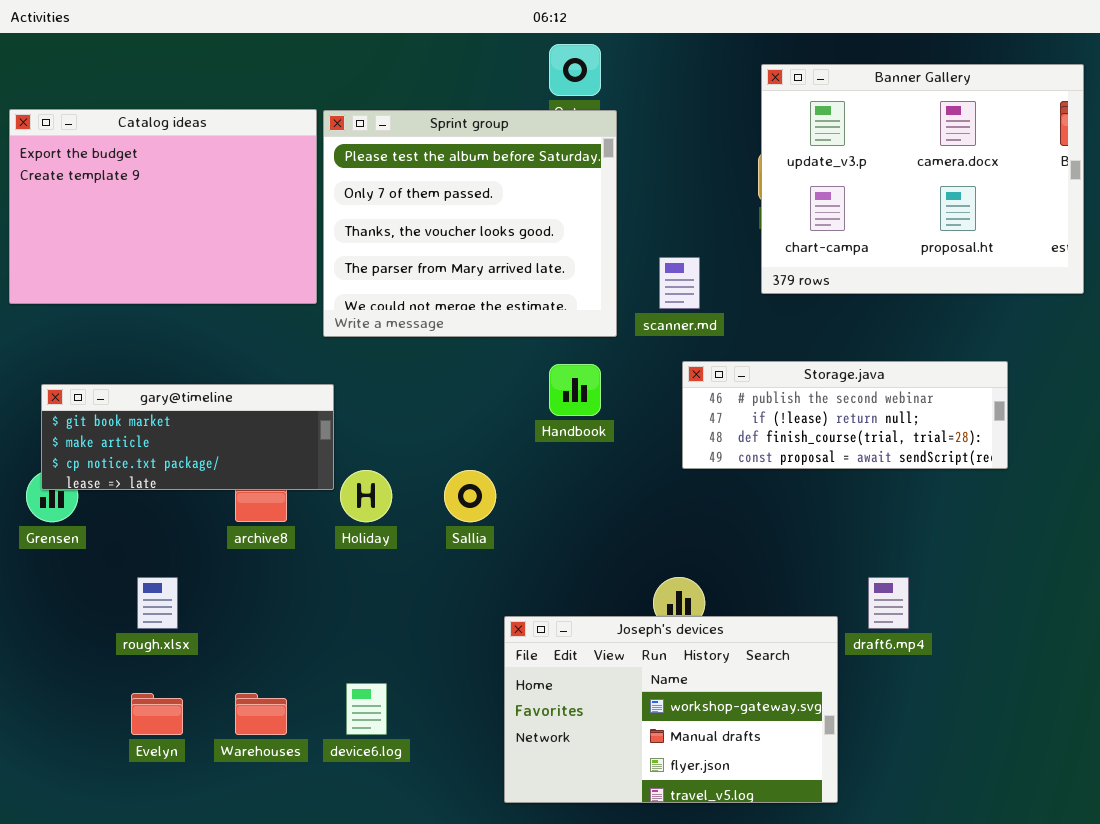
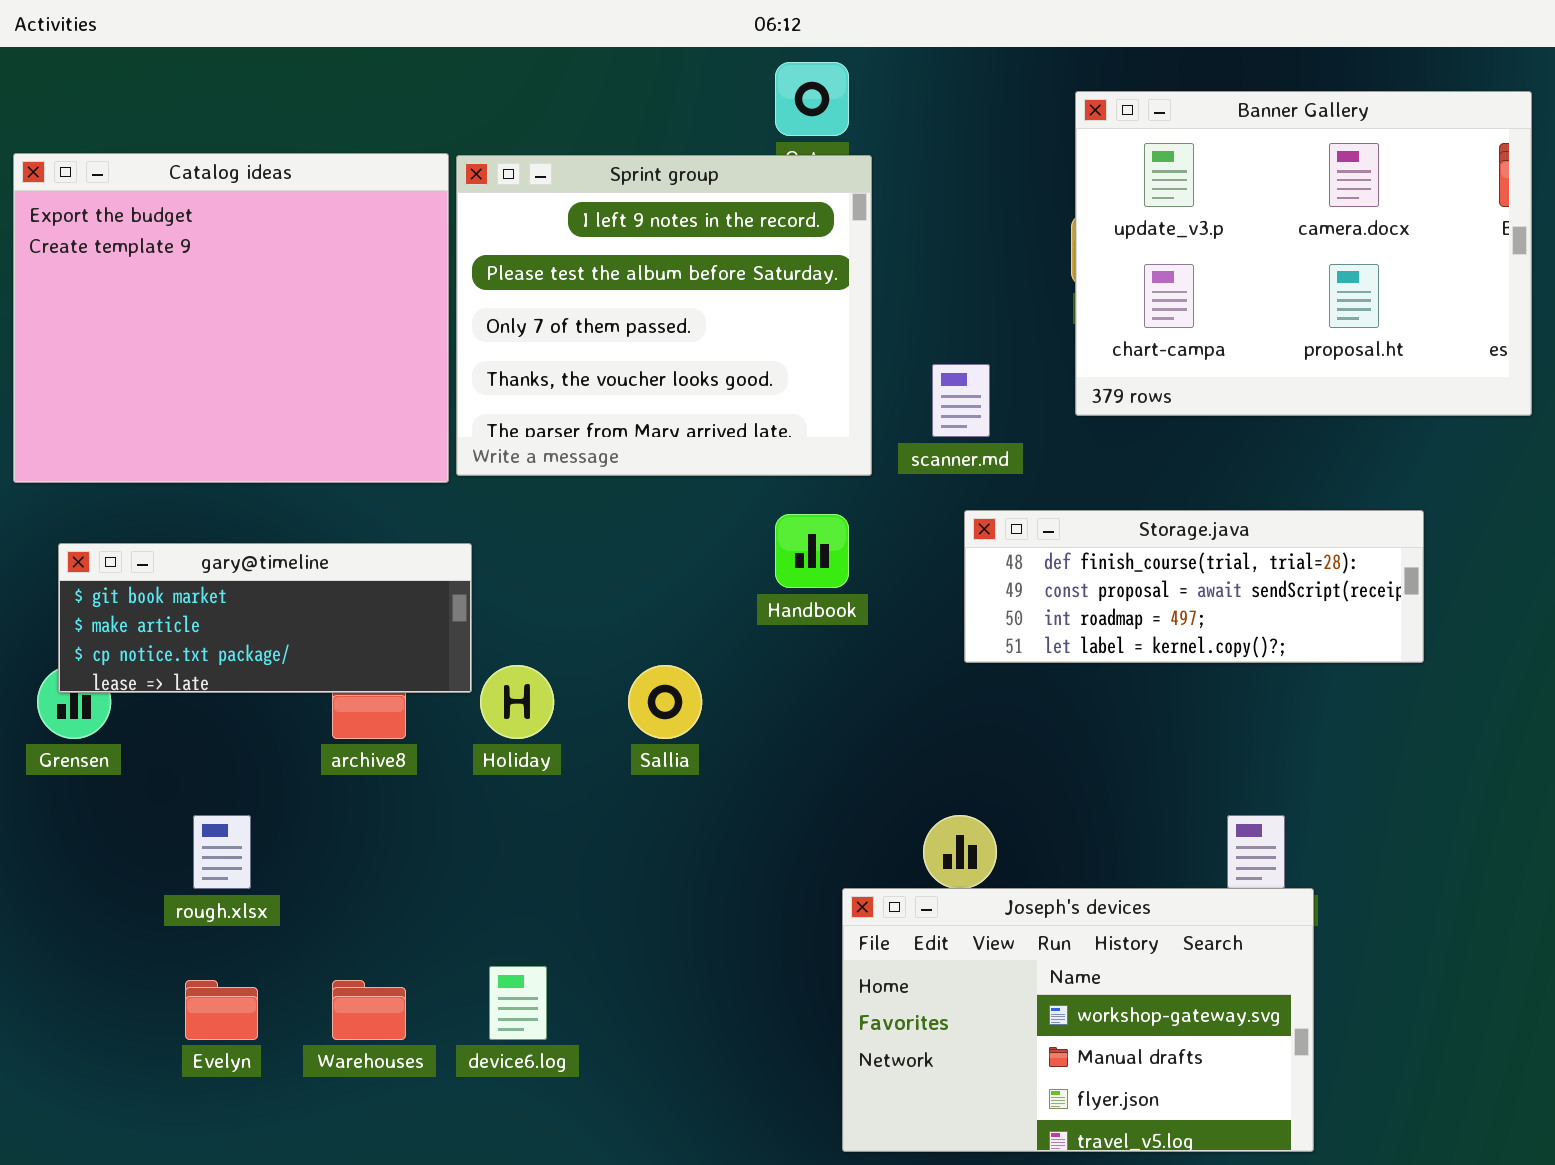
Catalog ideas: [9,109,317,304] -> [13,153,449,483], resized
Sprint group: [323,110,617,337] -> [456,155,872,476], scrolled up 1 row
Storage.java: [682,361,1008,469] -> [964,510,1424,663], scrolled down 2 rows
Joseph's devices: [504,616,838,803] -> [842,888,1314,1152], moved

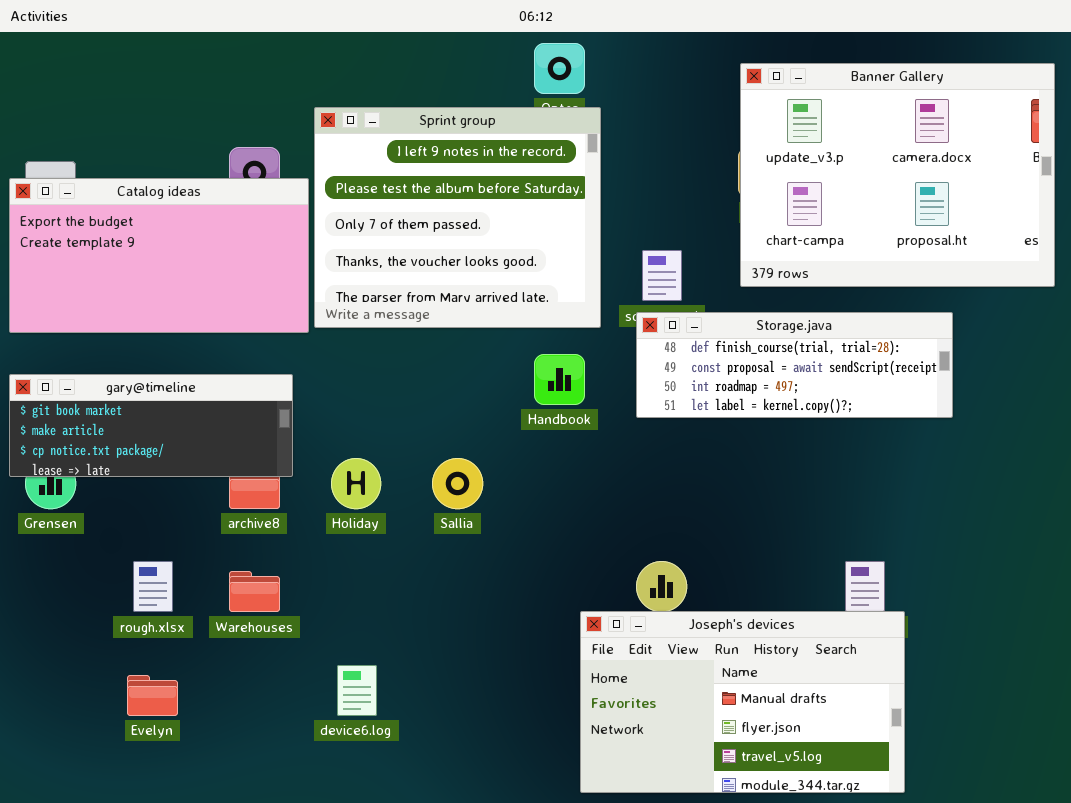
Catalog ideas: [13,153,449,483] -> [9,178,309,333], resized
Storage.java: [964,510,1424,663] -> [636,312,953,418], moved
gary@timeline: [58,543,472,693] -> [9,374,293,477], moved
Joseph's devices: [842,888,1314,1152] -> [580,611,905,793], scrolled down 1 row
Warehouses: [332,980,406,1040] -> [229,571,280,612], moved

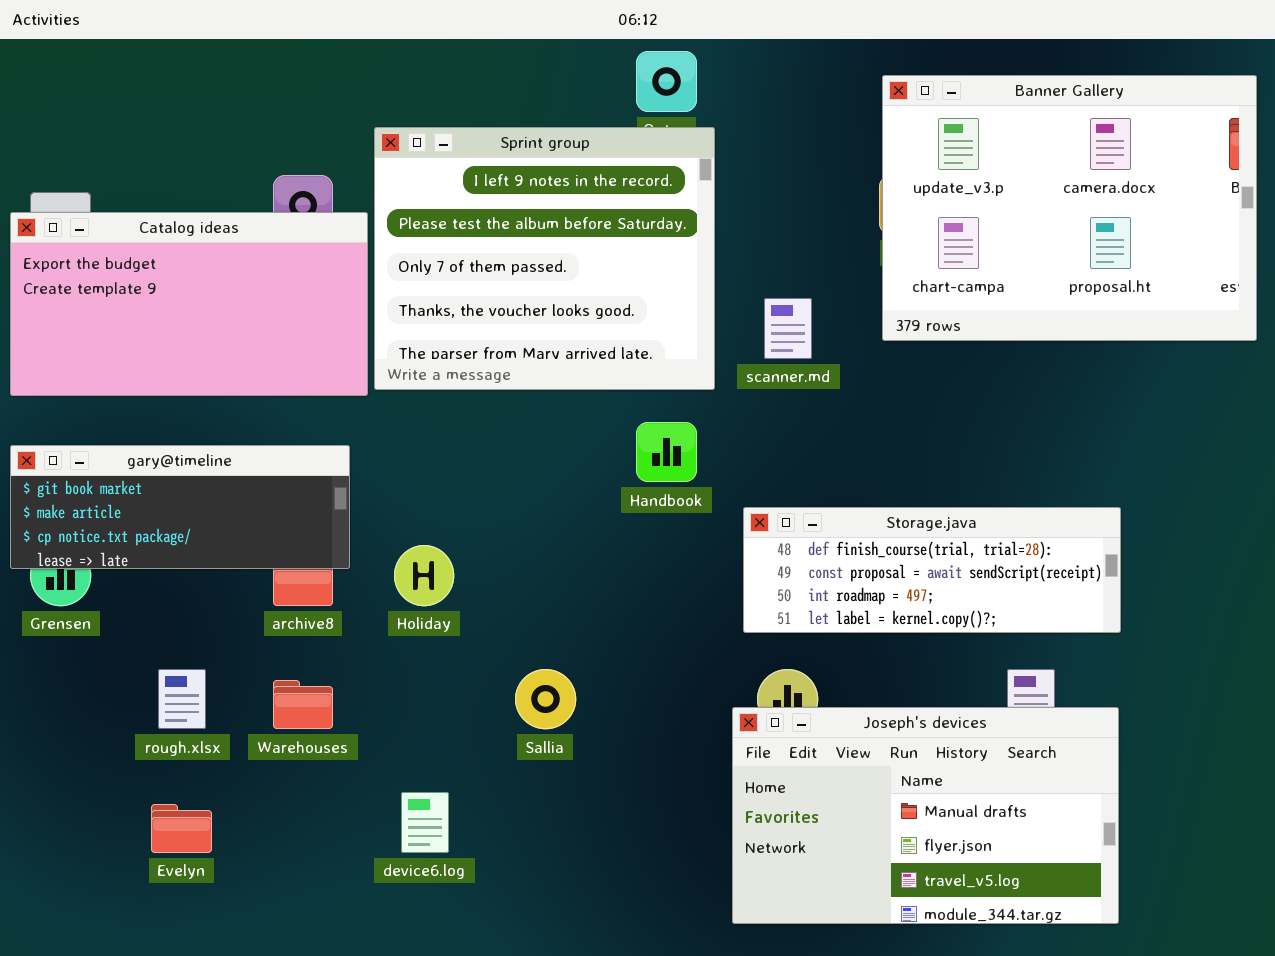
Storage.java: [636,312,953,418] -> [743,507,1121,633], moved
Sallia: [432,458,483,509] -> [515,669,576,729], moved
Joseph's devices: [580,611,905,793] -> [732,707,1119,924], moved

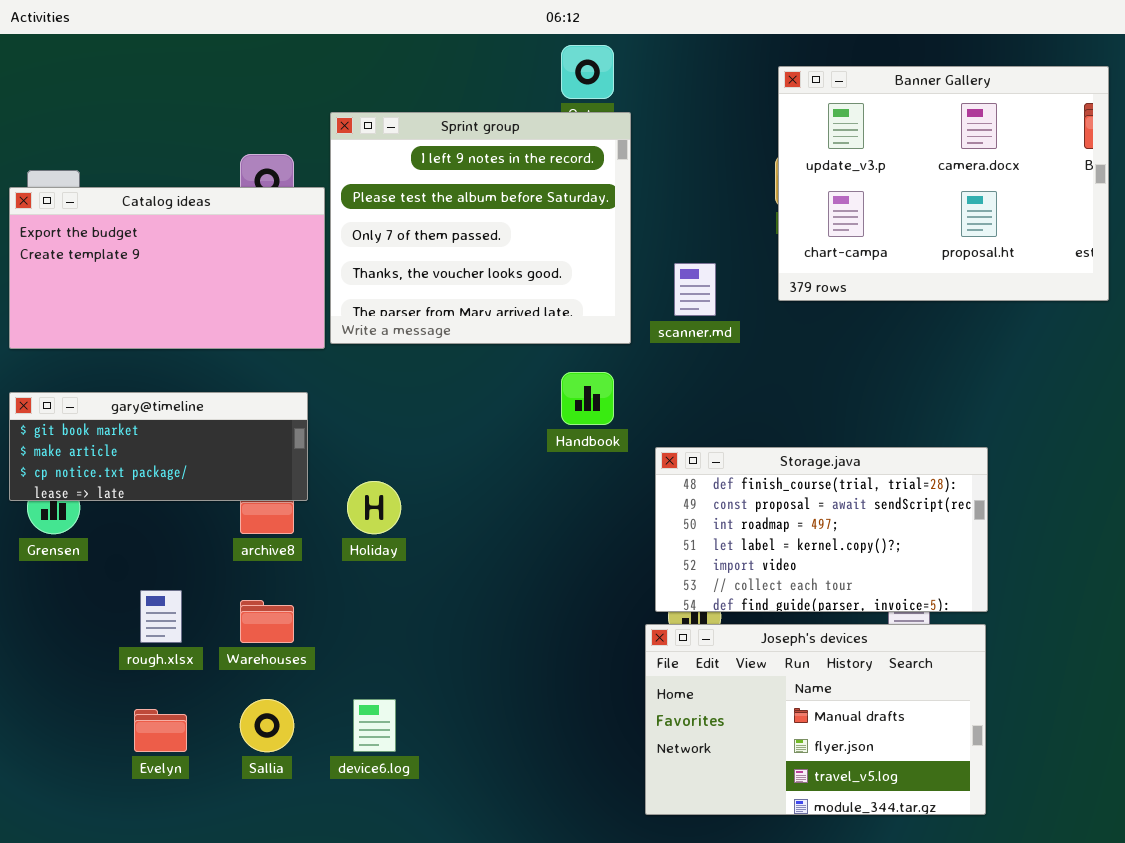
Storage.java: [743,507,1121,633] -> [655,447,988,612], resized
Sallia: [515,669,576,729] -> [240,699,294,752], moved

